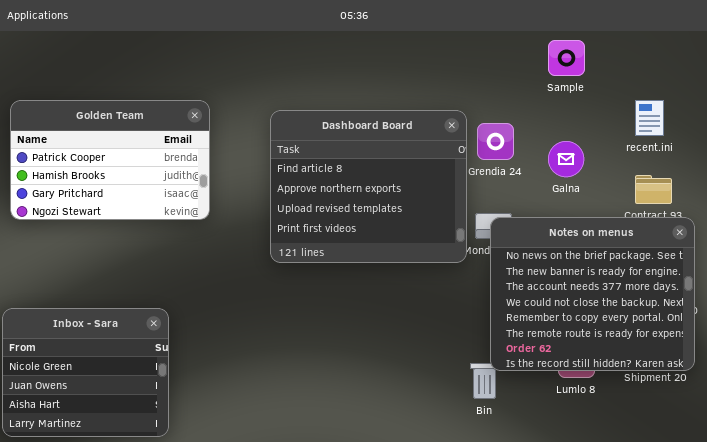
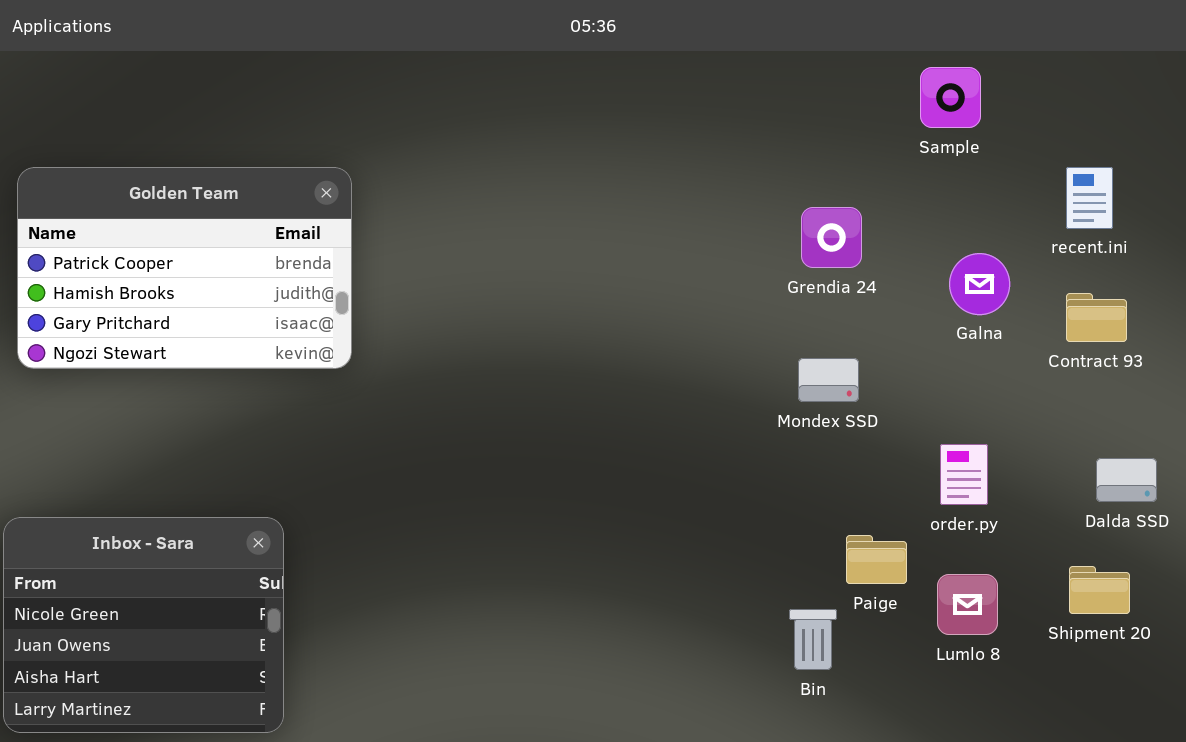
Dashboard Board: [270,110,467,263] -> none, closed
Galna: [548,141,584,177] -> [949,253,1010,315], moved
Notes on menus: [490,217,695,371] -> none, closed

